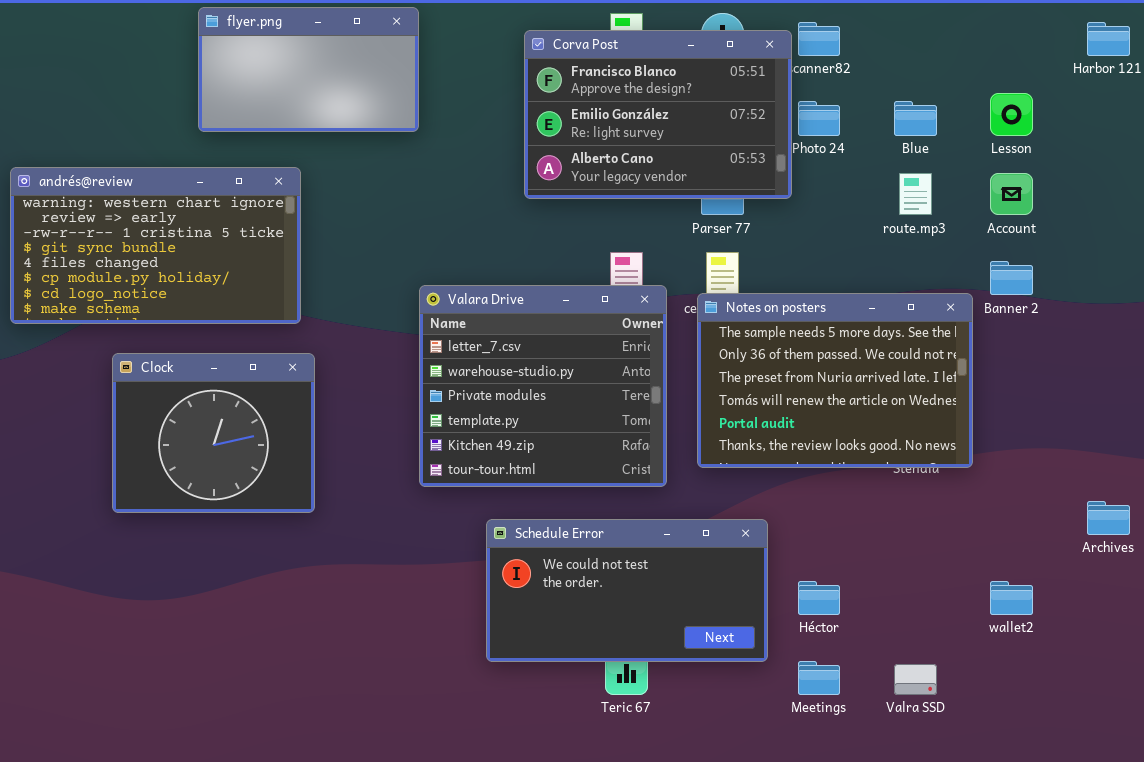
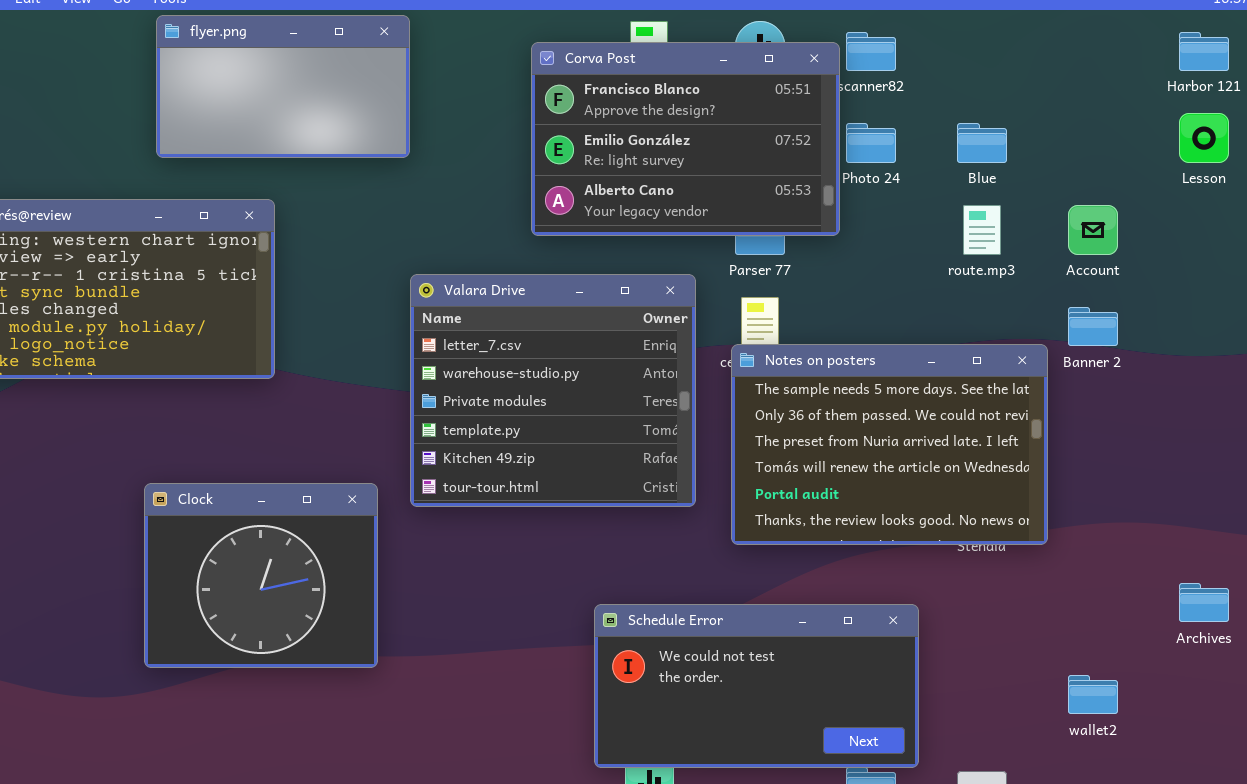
Lesson: [990,93,1033,136] -> [1179,113,1229,163], moved
Valara Drive: [419,285,667,487] -> [410,274,696,507], moved
Clock: [112,353,315,513] -> [144,483,378,668], moved
Schedule Error: [486,519,768,662] -> [594,604,919,768], moved

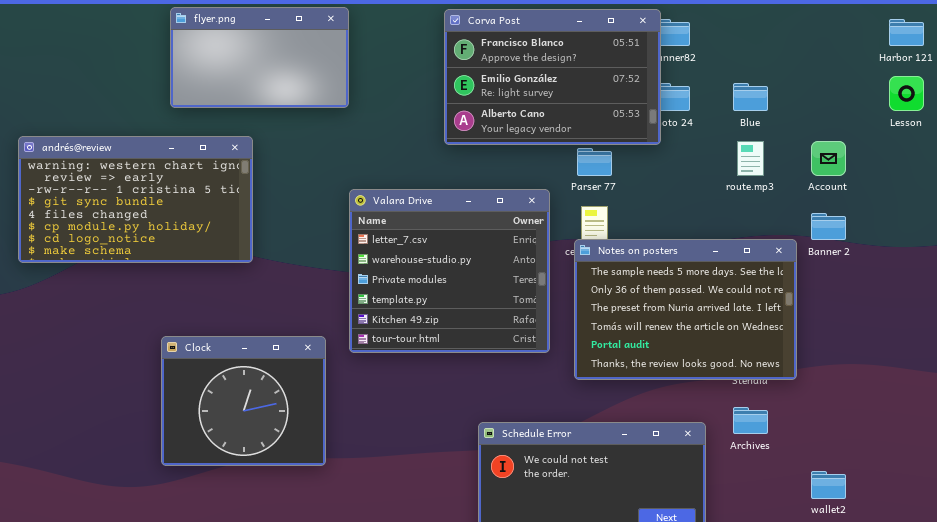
Corva Post: [531,42,840,236] -> [444,9,661,145], moved
Archives: [1179,583,1229,622] -> [733,407,768,434], moved

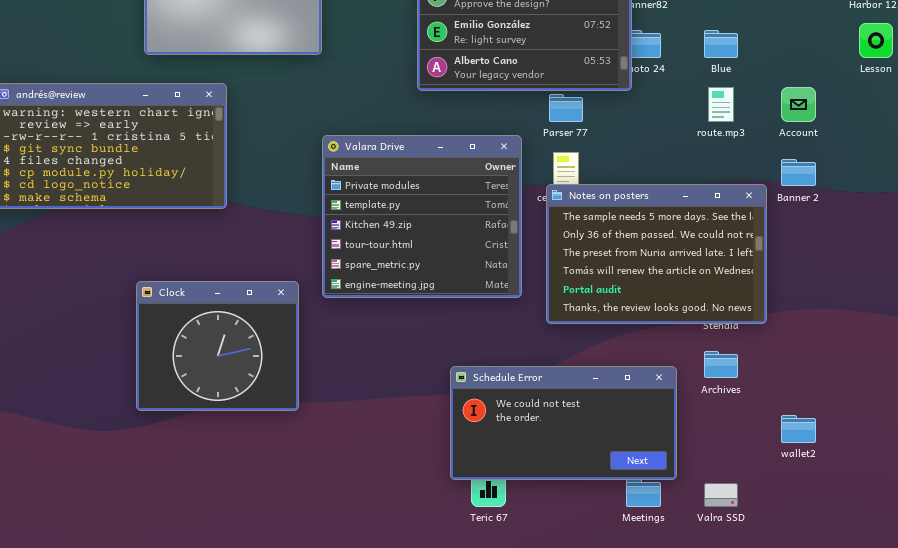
Valara Drive: [349,189,550,353] -> [322,135,522,298], scrolled down 2 rows

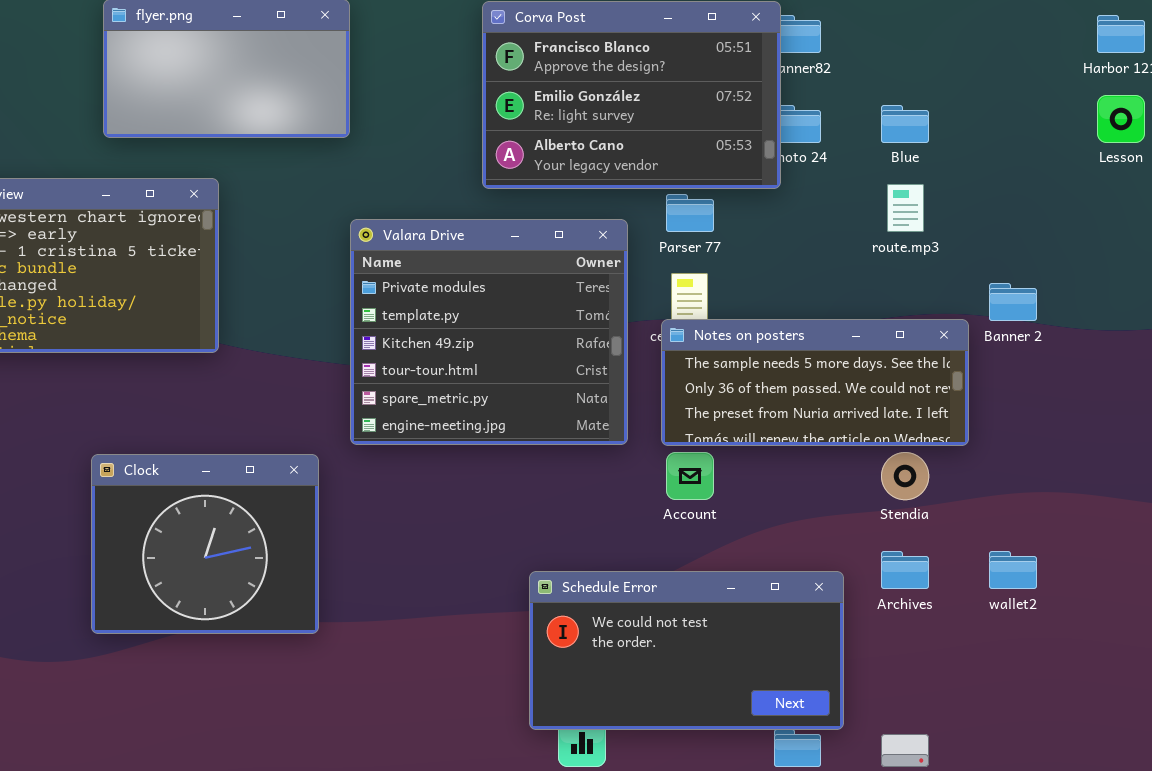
Account: [781,87,816,122] -> [666,452,714,500], moved
Valara Drive: [322,135,522,298] -> [350,219,628,445], moved
Notes on posters: [546,184,767,324] -> [661,319,969,446], resized
wallet2: [781,415,816,443] -> [989,551,1037,589], moved

